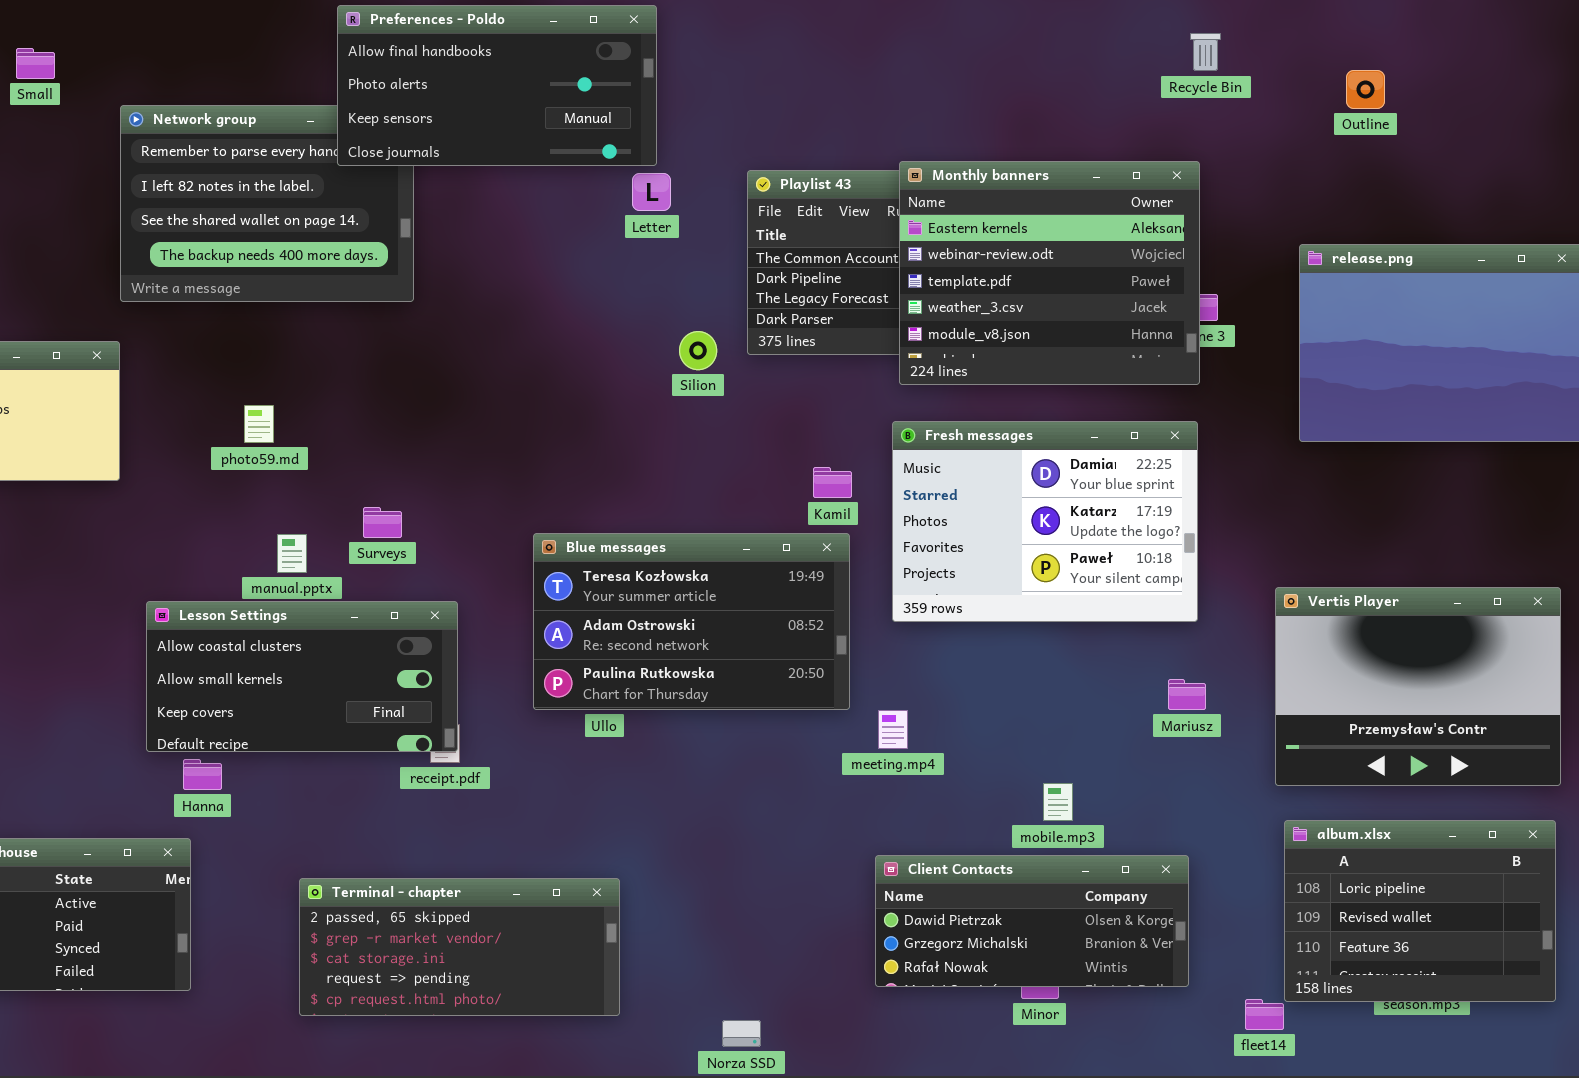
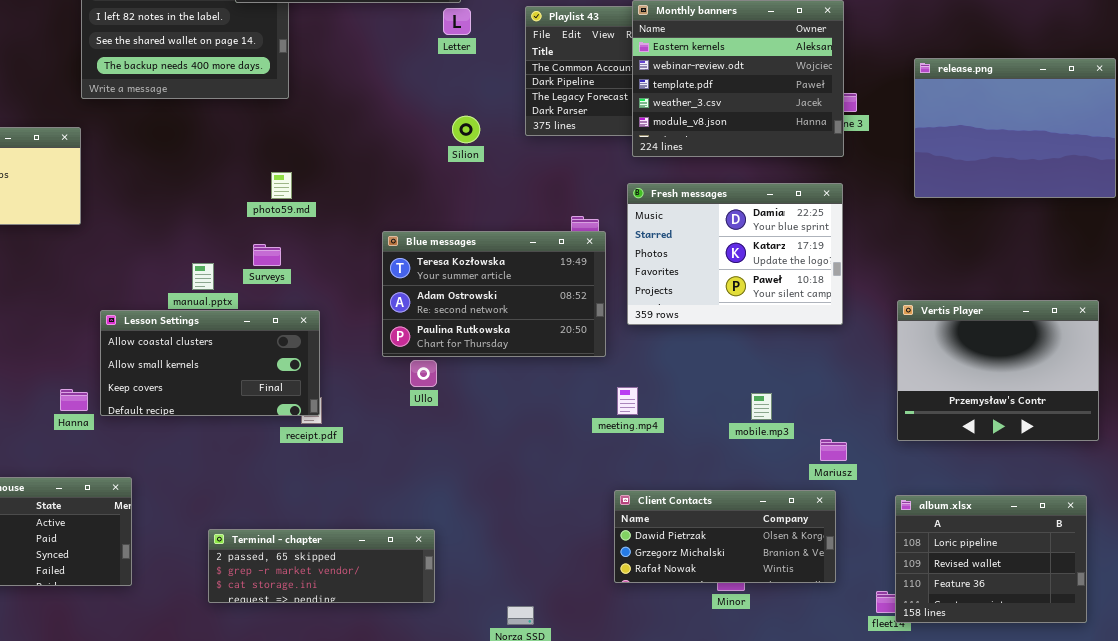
Silion: [679,331,717,370] -> [452,116,480,143], moved
photo59.md: [244,405,274,443] -> [271,172,292,199], moved
Blue messages: [533,533,850,710] -> [382,231,606,357], moved
Mariusz: [1168,679,1206,710] -> [820,439,847,461], moved
Hanna: [183,759,222,790] -> [60,389,88,411], moved
mobile.mp3: [1043,783,1073,821] -> [751,393,772,420], moved
album.xlsx: [1284,820,1556,1002] -> [895,495,1087,623], moved
Terminal - chapter: [299,878,620,1016] -> [208,529,435,603], resized

